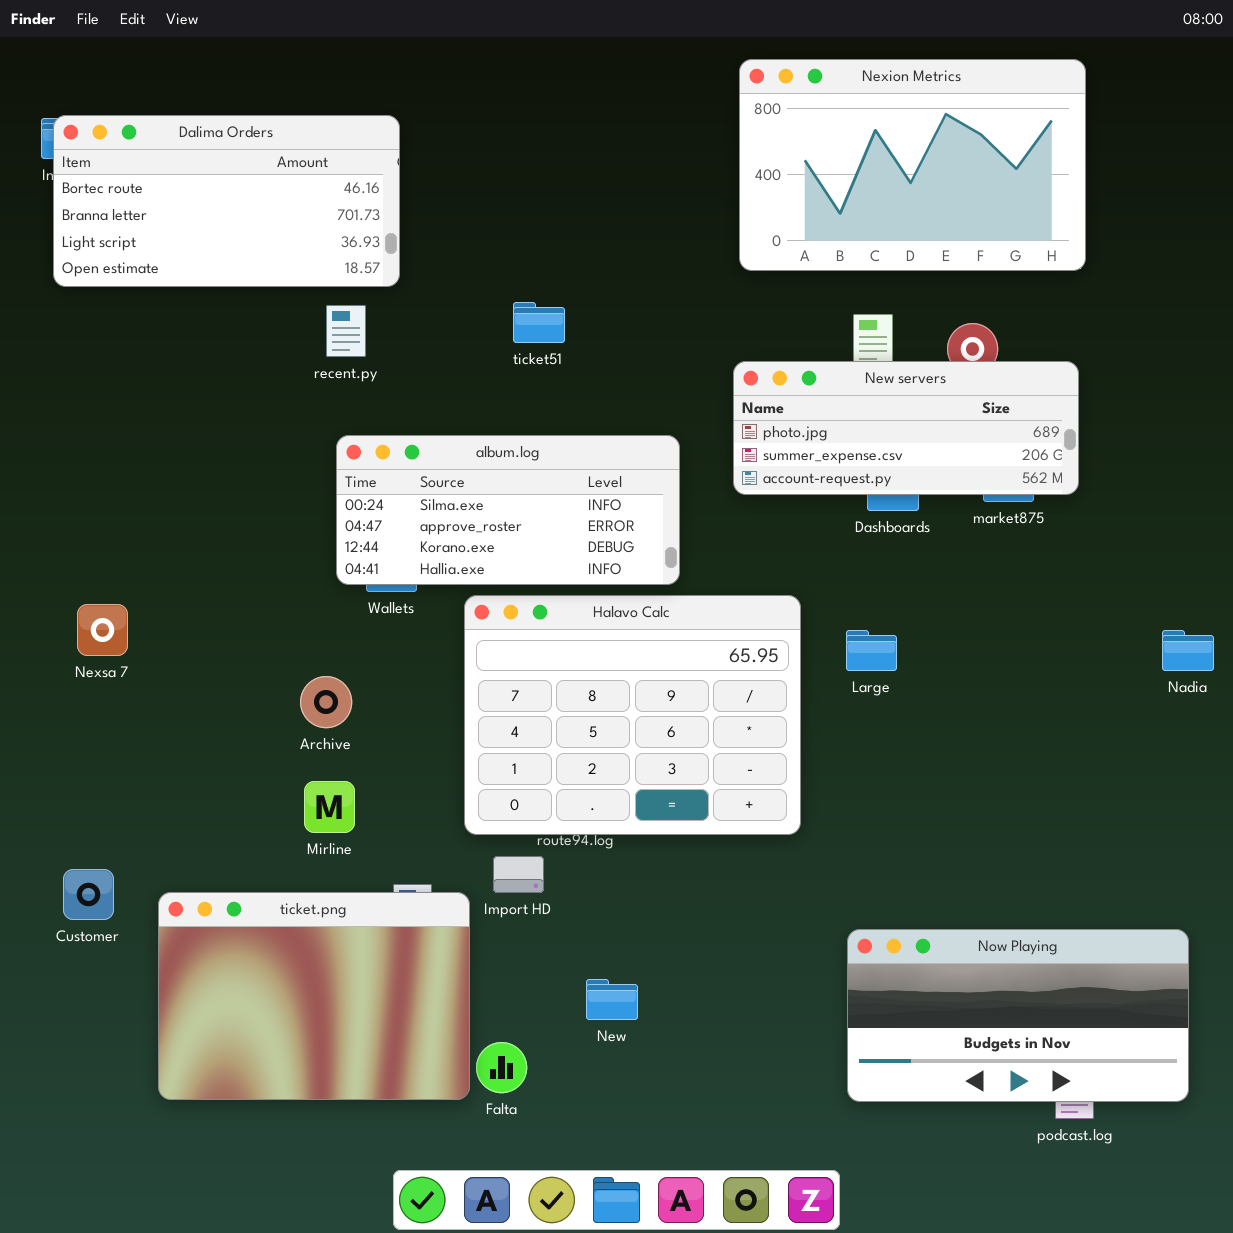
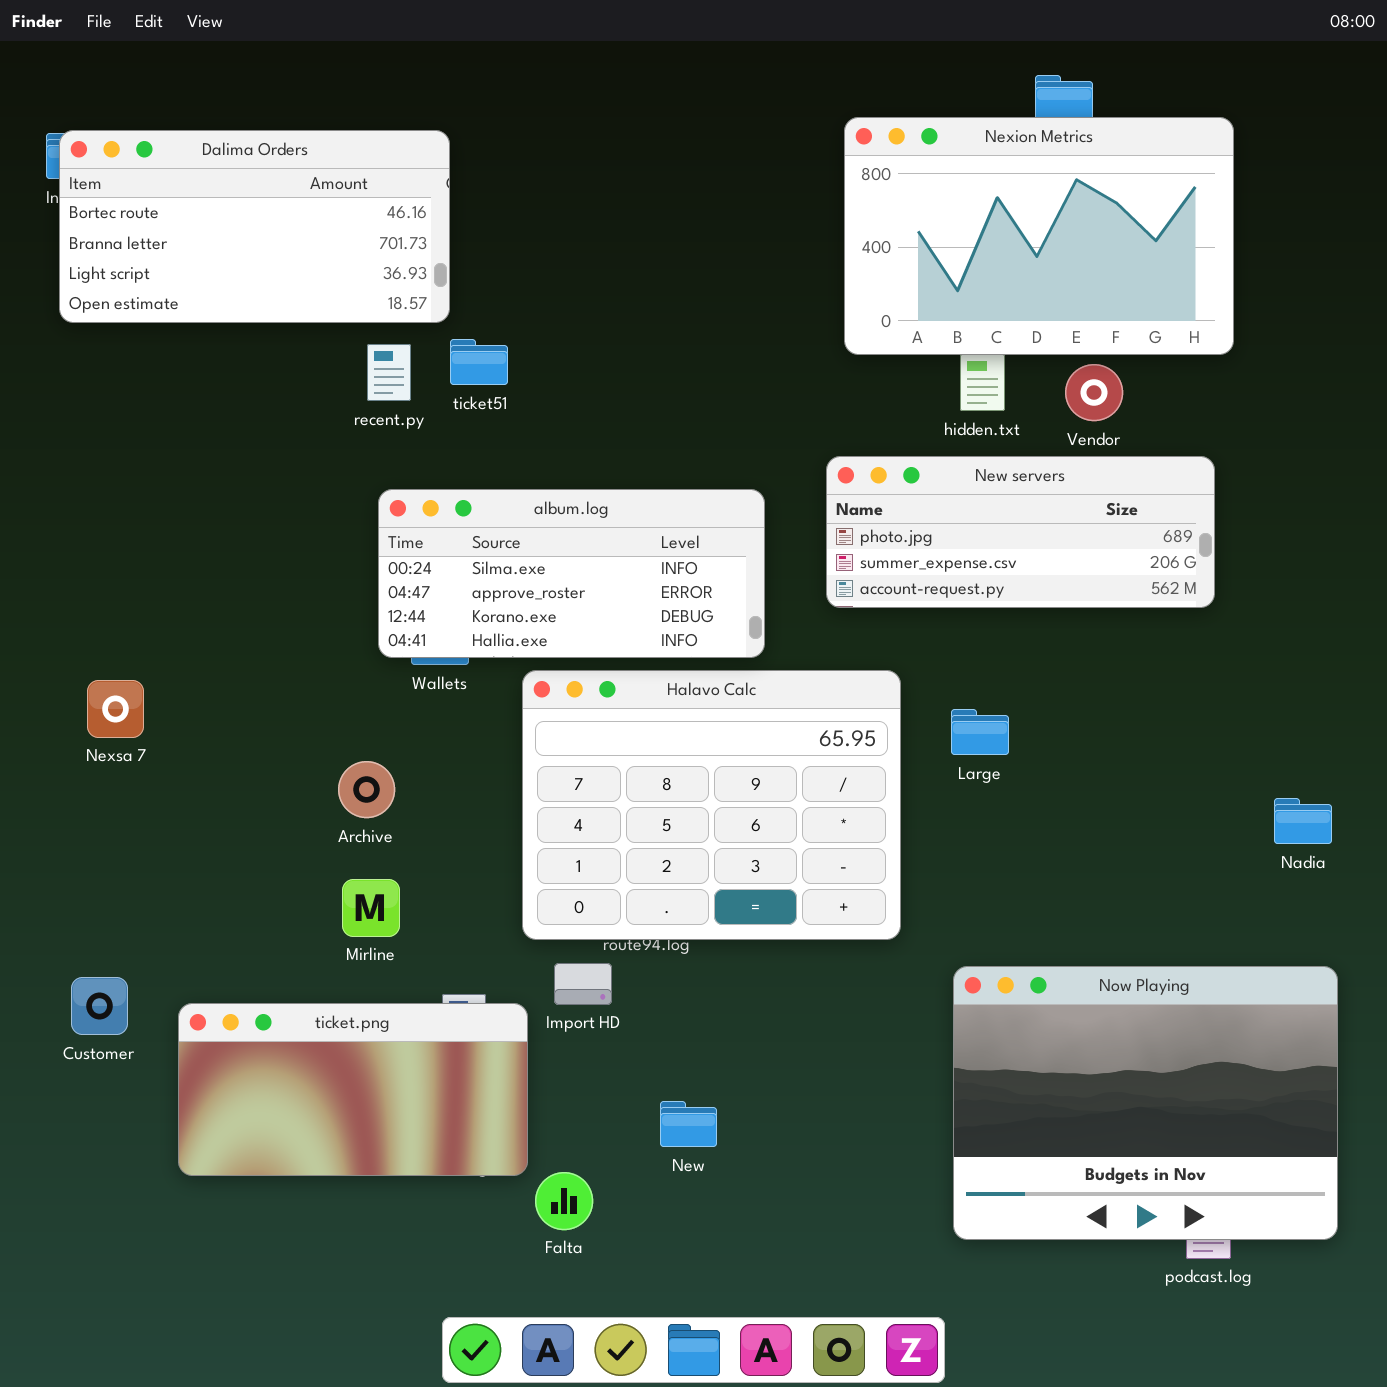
Nexion Metrics: [739,59,1086,271] -> [844,117,1234,355], moved
ticket51: [513,302,565,343] -> [450,339,508,385], moved
New servers: [733,361,1079,495] -> [826,456,1215,608], moved
Nadia: [1162,630,1214,671] -> [1274,798,1332,844], moved
ticket.png: [158,892,470,1100] -> [178,1003,528,1176], resized
Now Playing: [847,929,1189,1102] -> [953,966,1338,1240], resized

